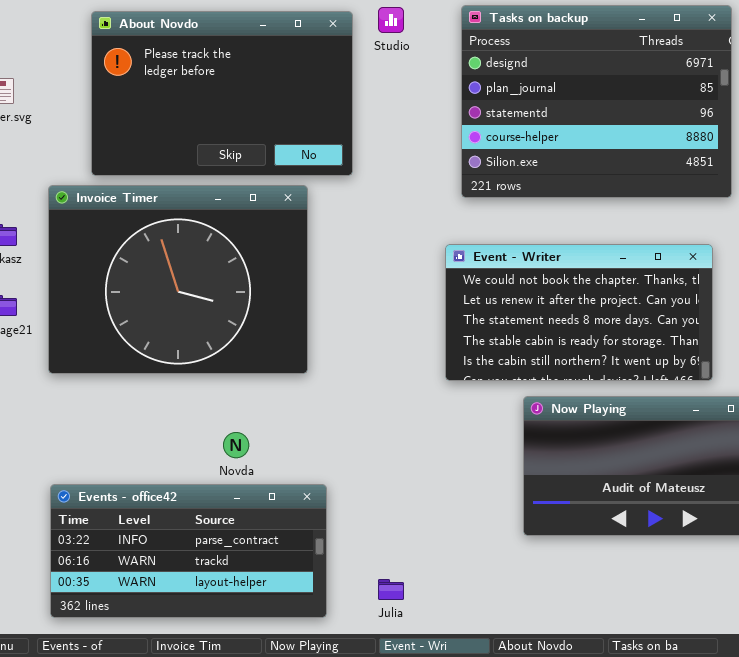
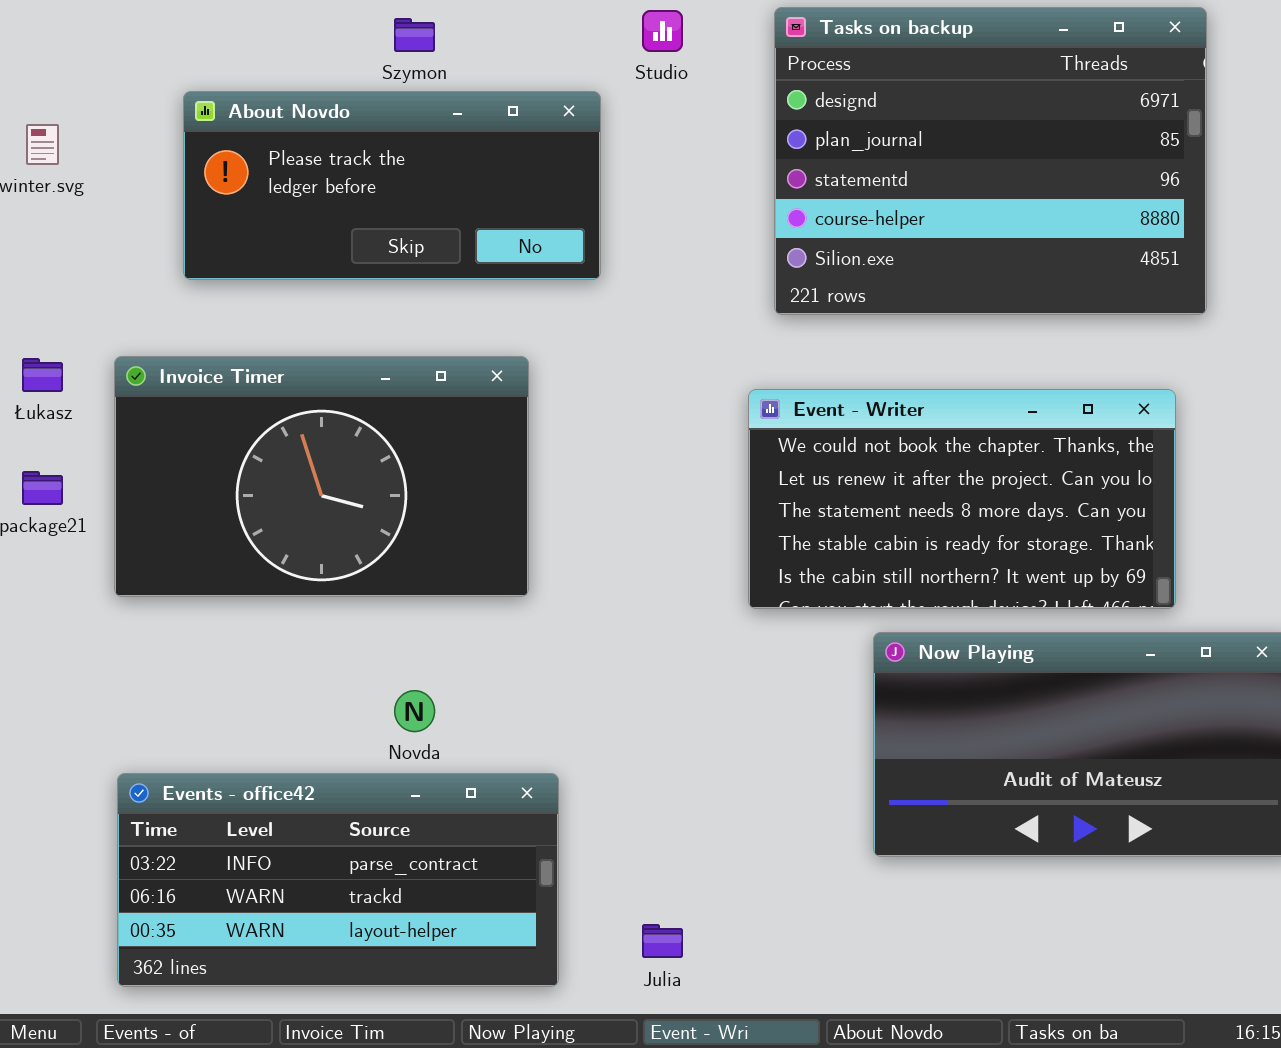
About Novdo: [91,11,353,176] -> [183,91,601,280], resized
Invoice Timer: [48,185,308,374] -> [114,356,529,597], resized

